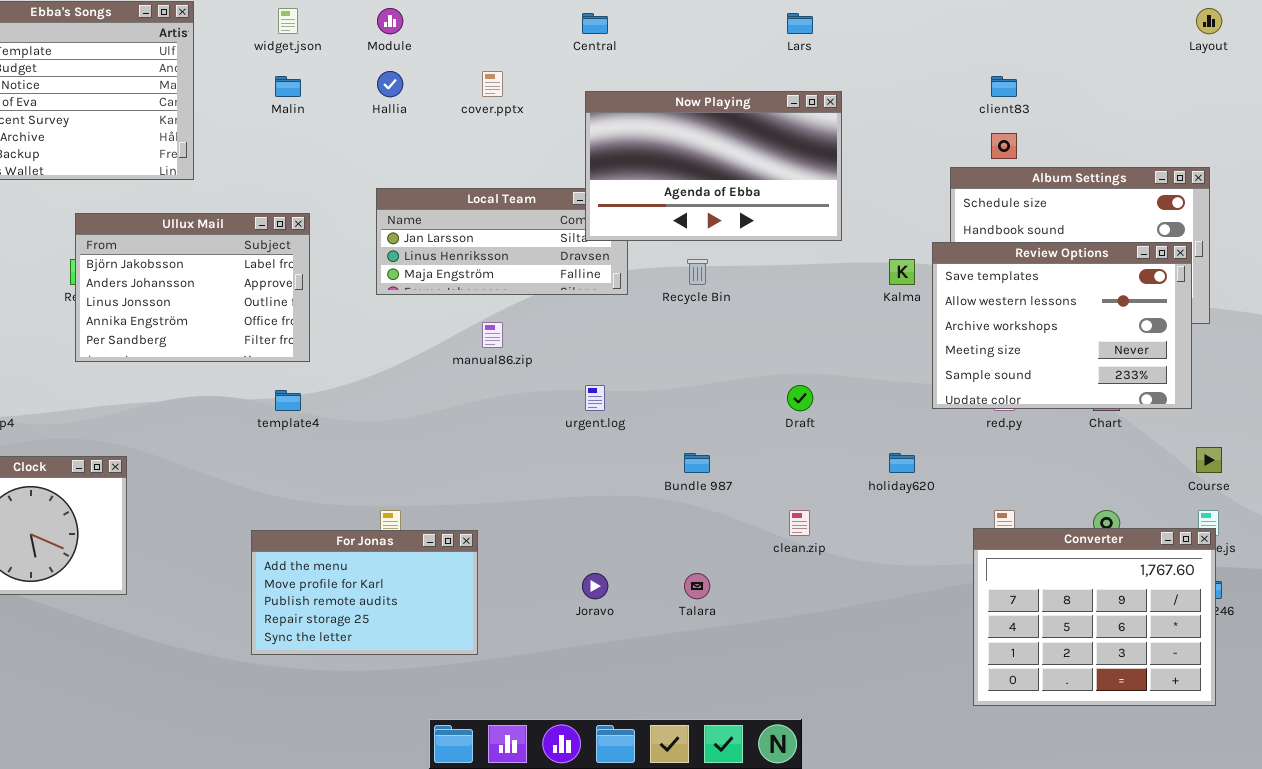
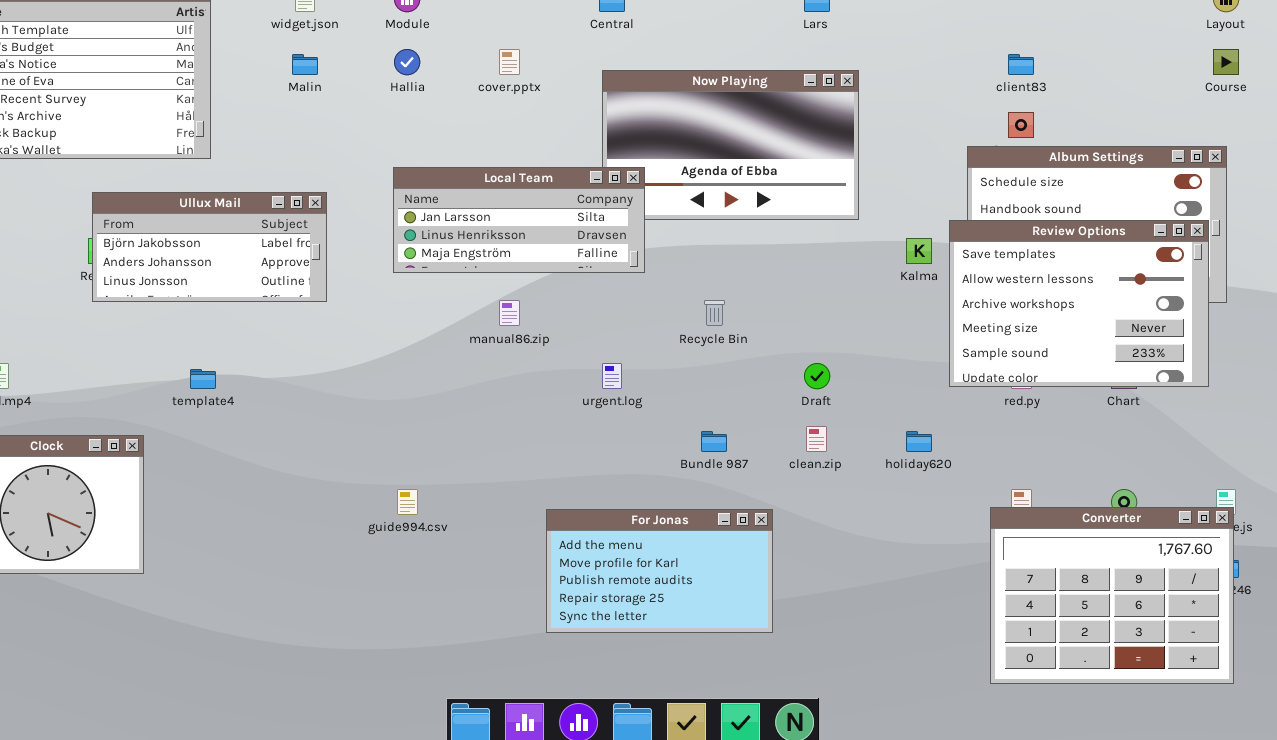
Local Team: [376,188,628,295] -> [393,167,645,273], raised
Ullux Mail: [75,213,310,362] -> [92,192,327,302], resized
Recycle Bin: [687,259,708,285] -> [704,300,725,326], moved
template4: [275,390,301,411] -> [190,369,216,389], moved
Course: [1196,447,1222,473] -> [1213,49,1239,75], moved
clean.zip: [789,510,810,536] -> [806,426,827,452], moved
For Jonas: [251,530,478,655] -> [546,509,773,633], moved

